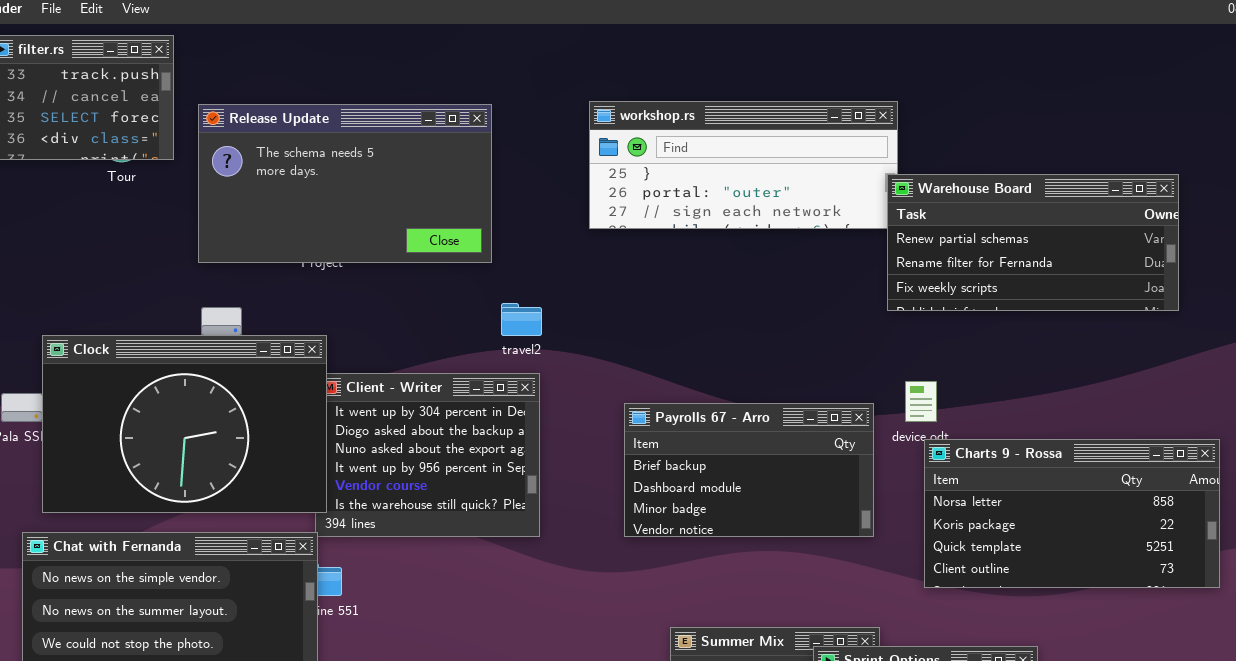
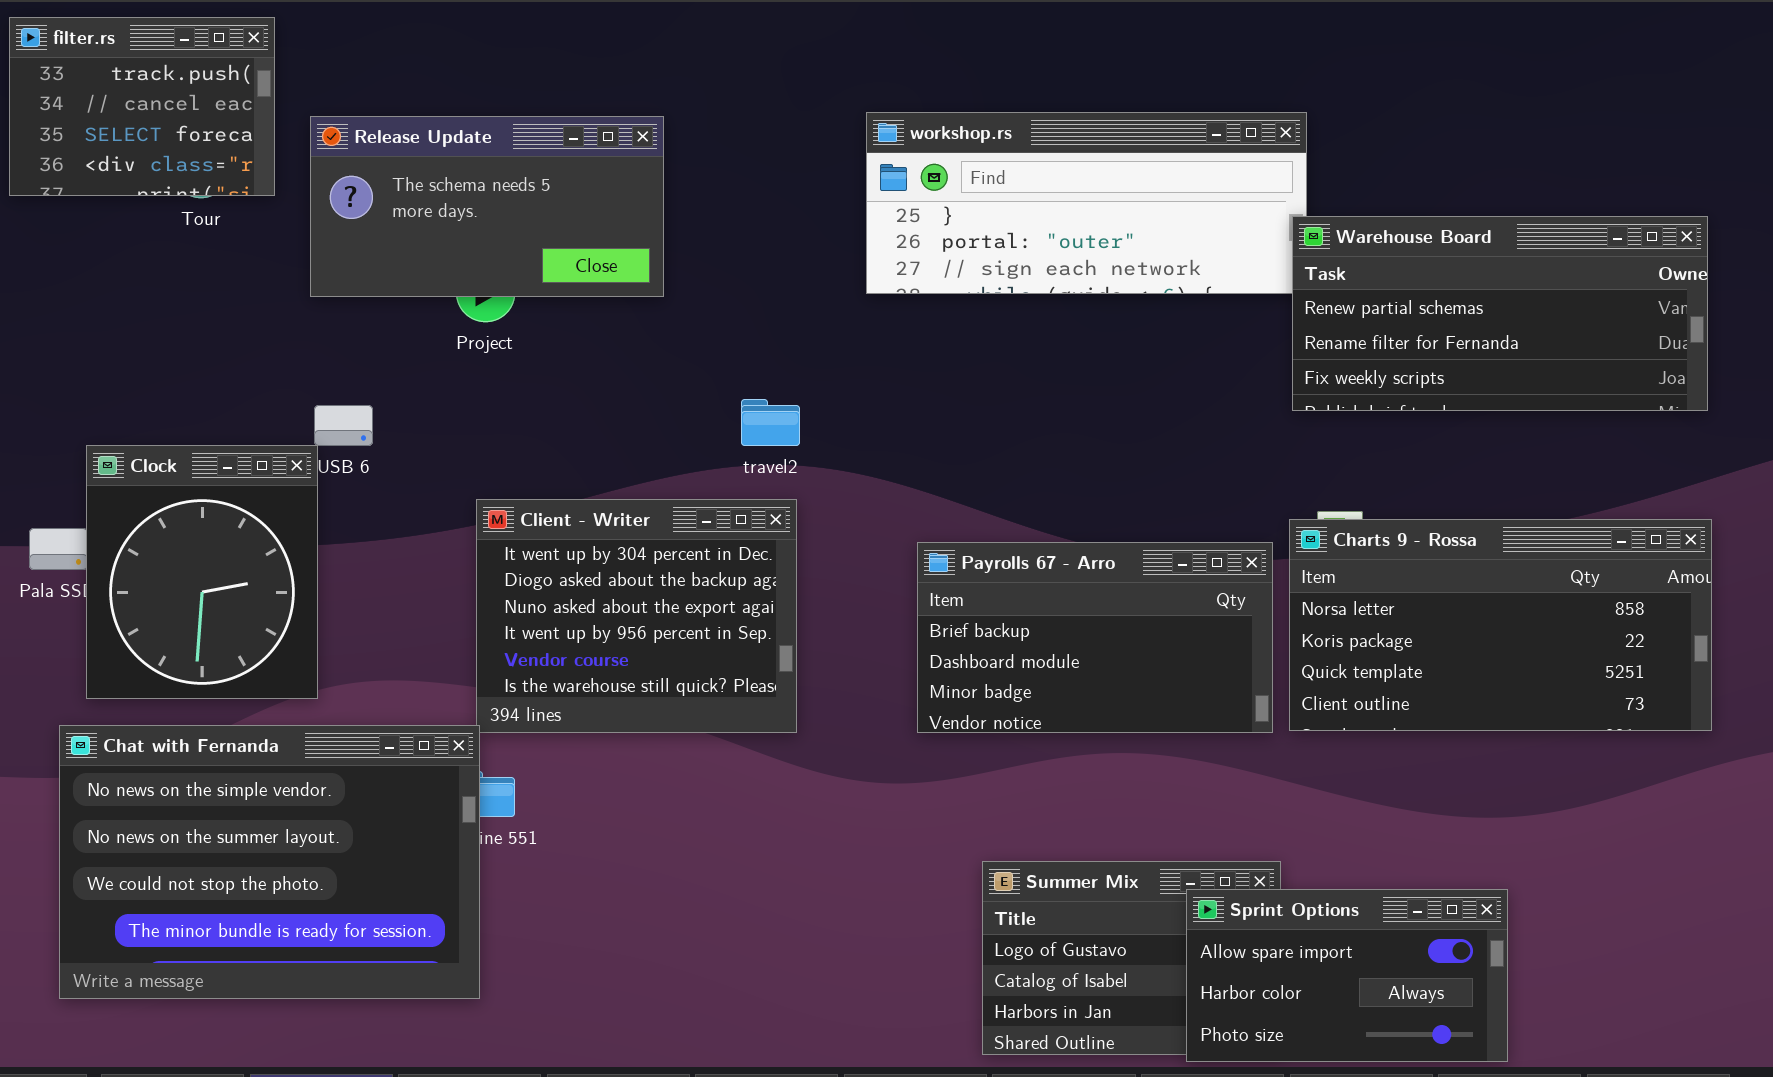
Release Update: [198,104,492,263] -> [310,116,664,297], resized
Clock: [42,335,327,513] -> [86,445,318,699], resized
Charts 9 - Rossa: [924,439,1220,588] -> [1289,519,1712,731], moved

